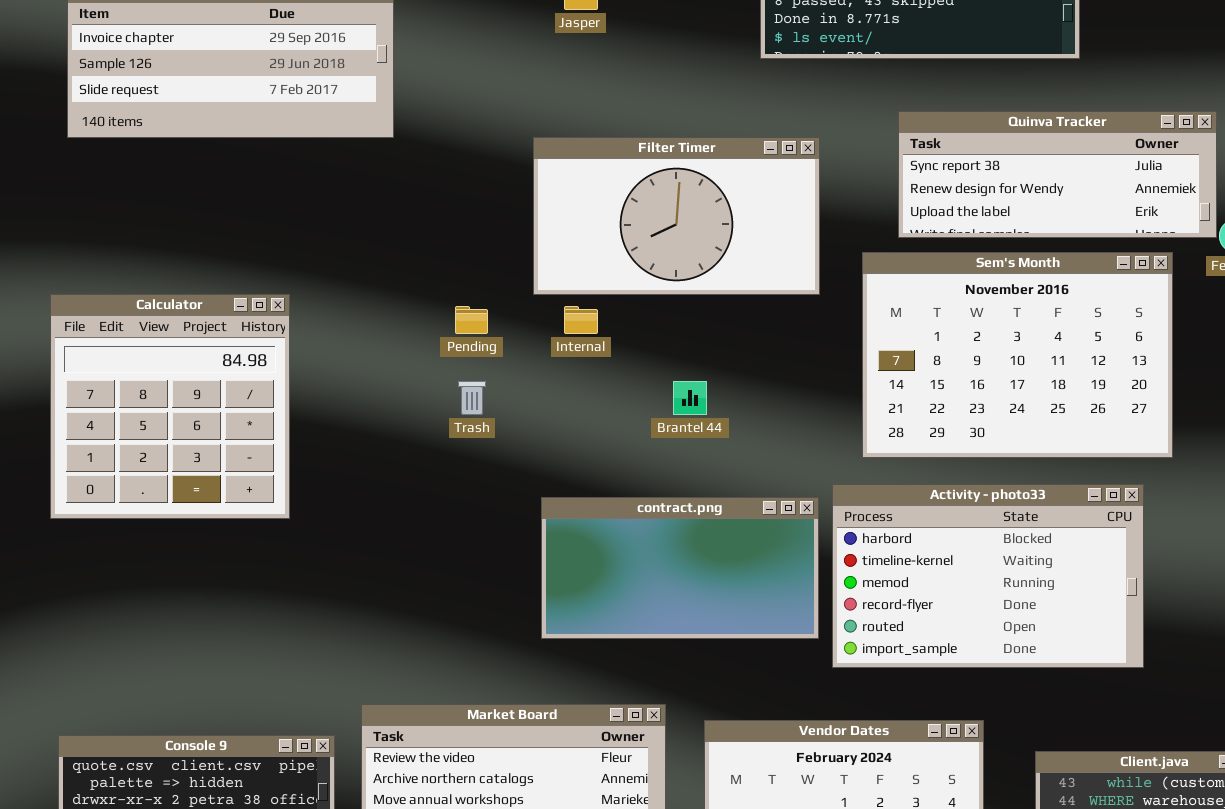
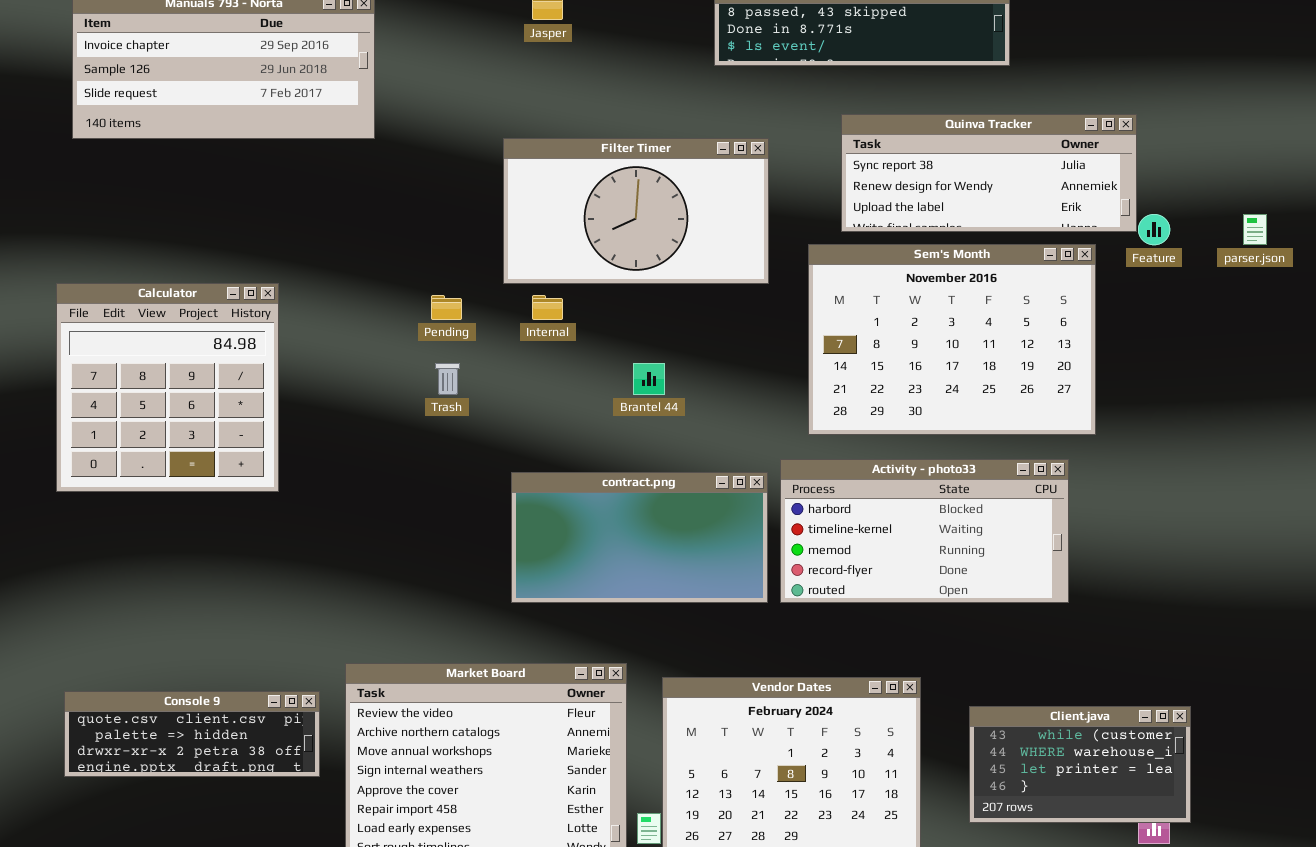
Activity - photo33: [832,484,1144,668] -> [780,459,1069,603], resized

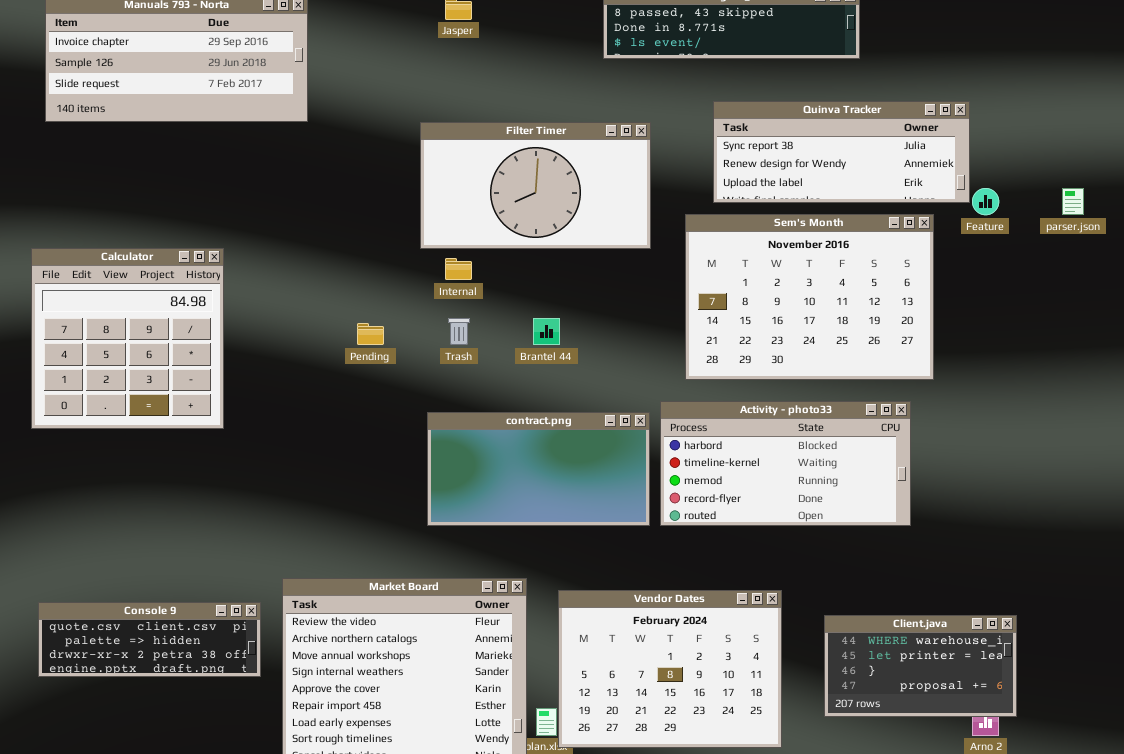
Pending: [431,295,462,320] -> [357,323,384,345], moved
Trash: [435,363,460,395] -> [448,318,470,345], moved
Client.java: [969,706,1191,823] -> [824,615,1017,717], scrolled down 1 row

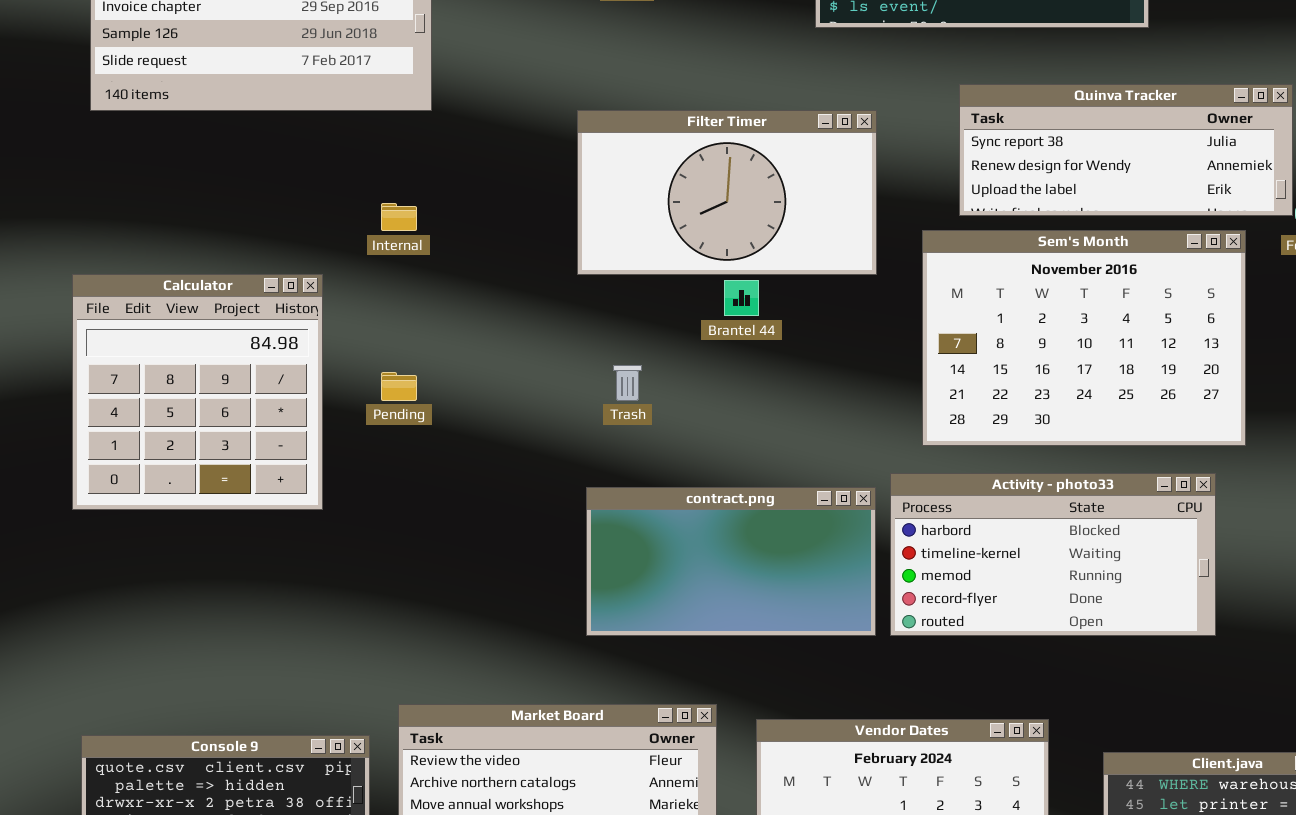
Internal: [445,258,472,280] -> [381,203,417,231], moved
Brantel 44: [533,318,560,345] -> [724,280,759,316], moved
Pending: [357,323,384,345] -> [381,372,417,401], moved

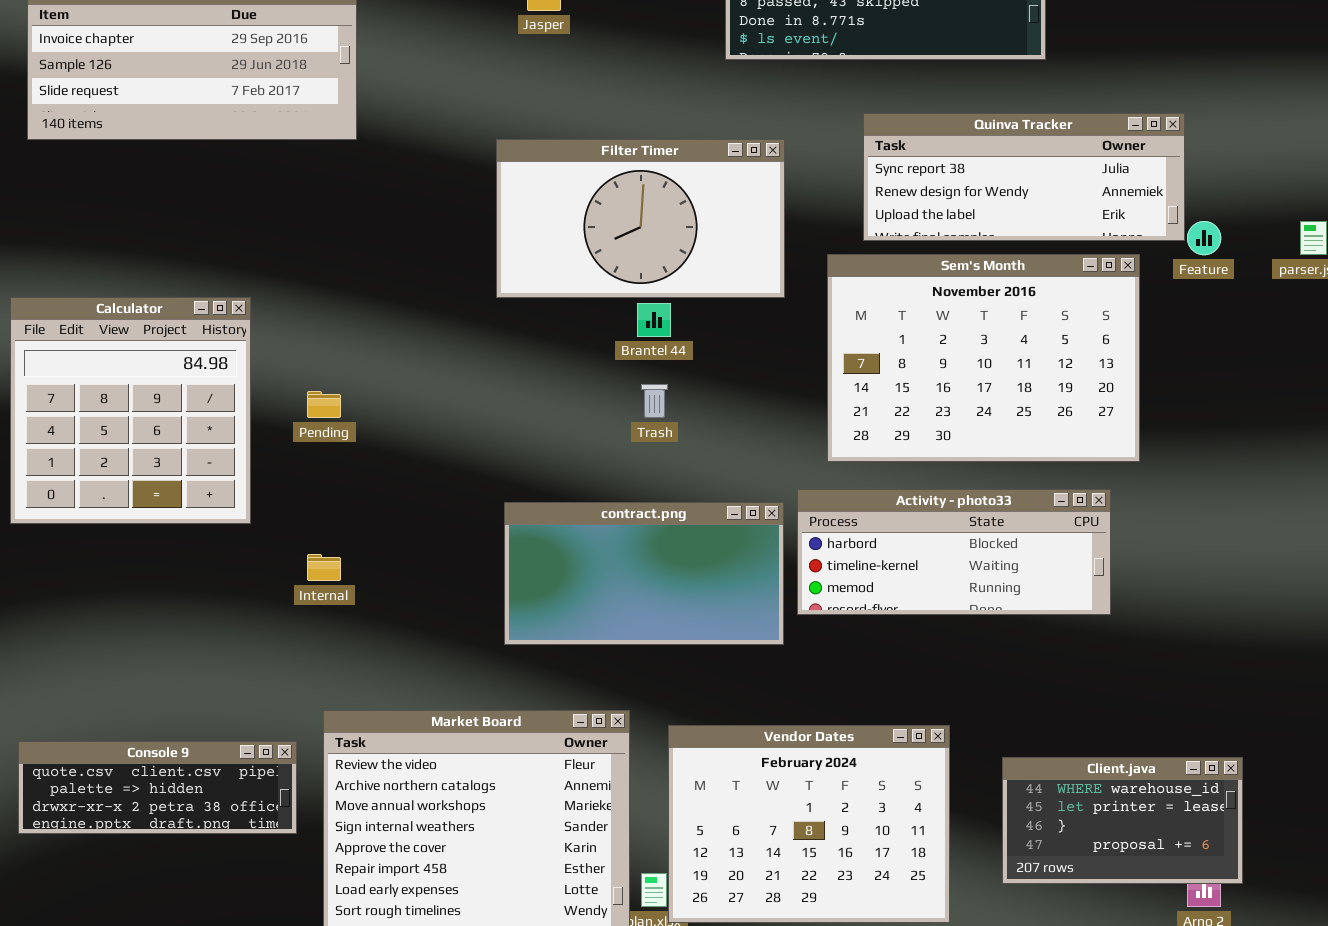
Internal: [381,203,417,231] -> [307,554,341,581], moved
Trash: [613,365,642,401] -> [641,384,668,418], moved
Activity - photo33: [890,473,1216,636] -> [797,489,1111,615], resized

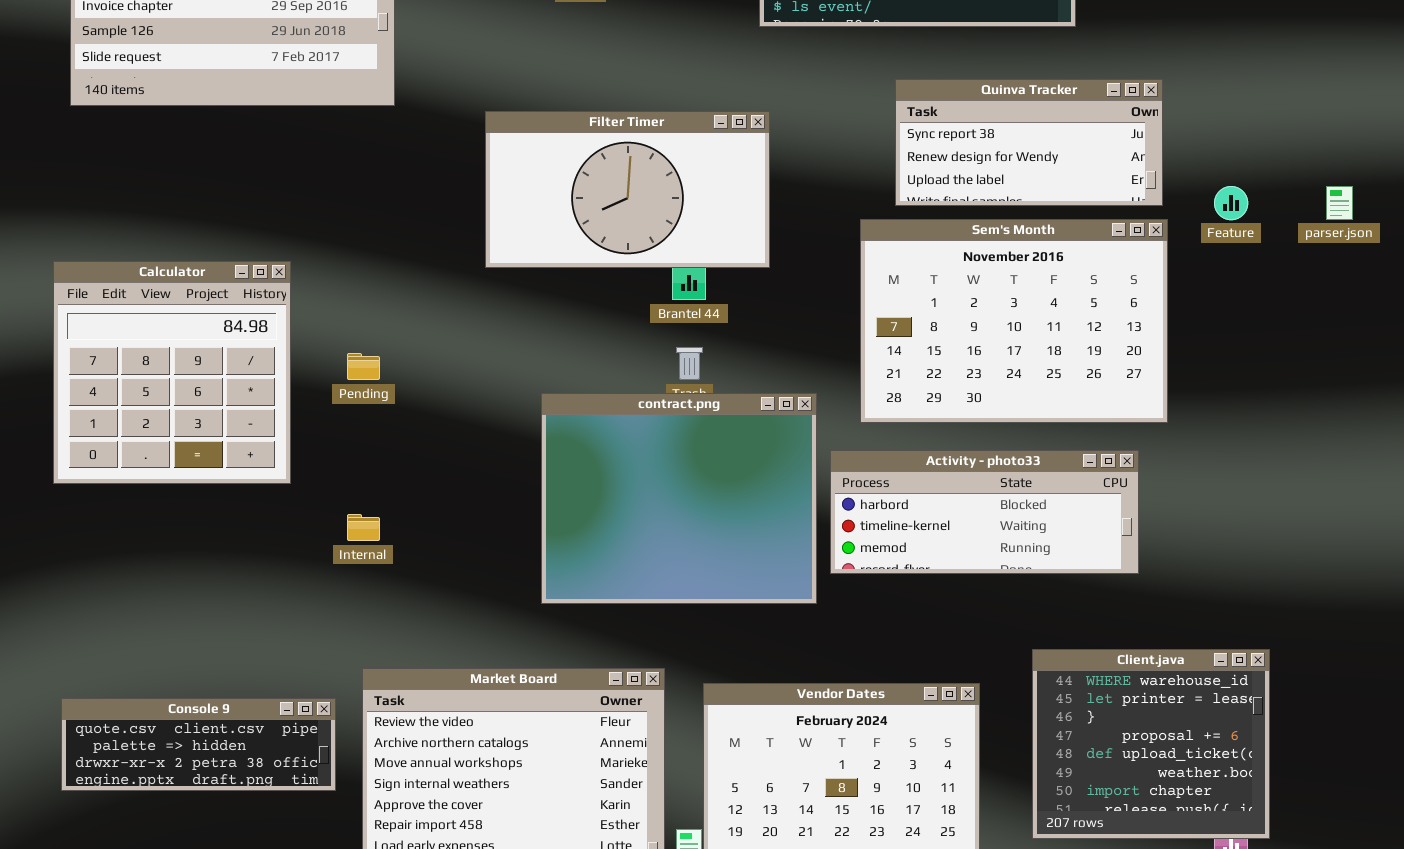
Quinva Tracker: [863,113,1185,241] -> [895,79,1163,206], resized
Filter Timer: [496,139,785,298] -> [485,111,770,268], moved
contract.png: [504,502,784,645] -> [541,393,817,604], resized
Client.java: [1002,757,1243,884] -> [1032,649,1270,839], resized

